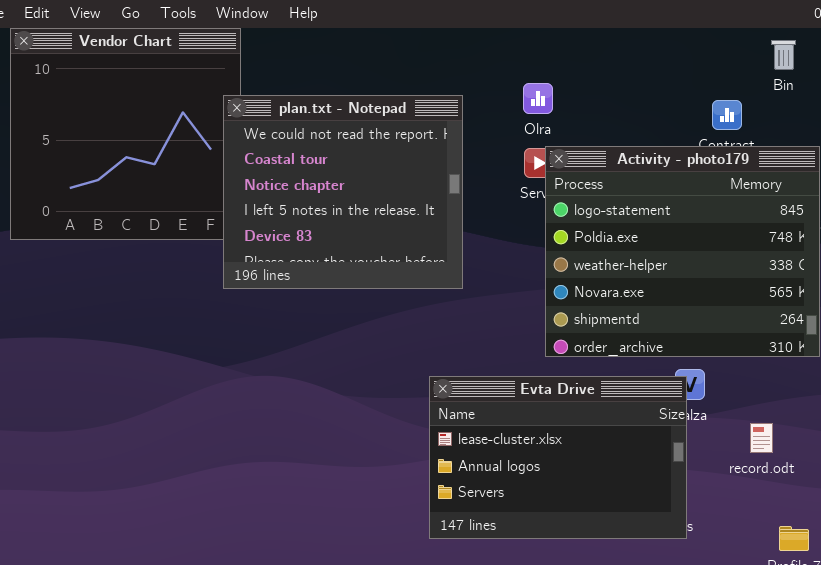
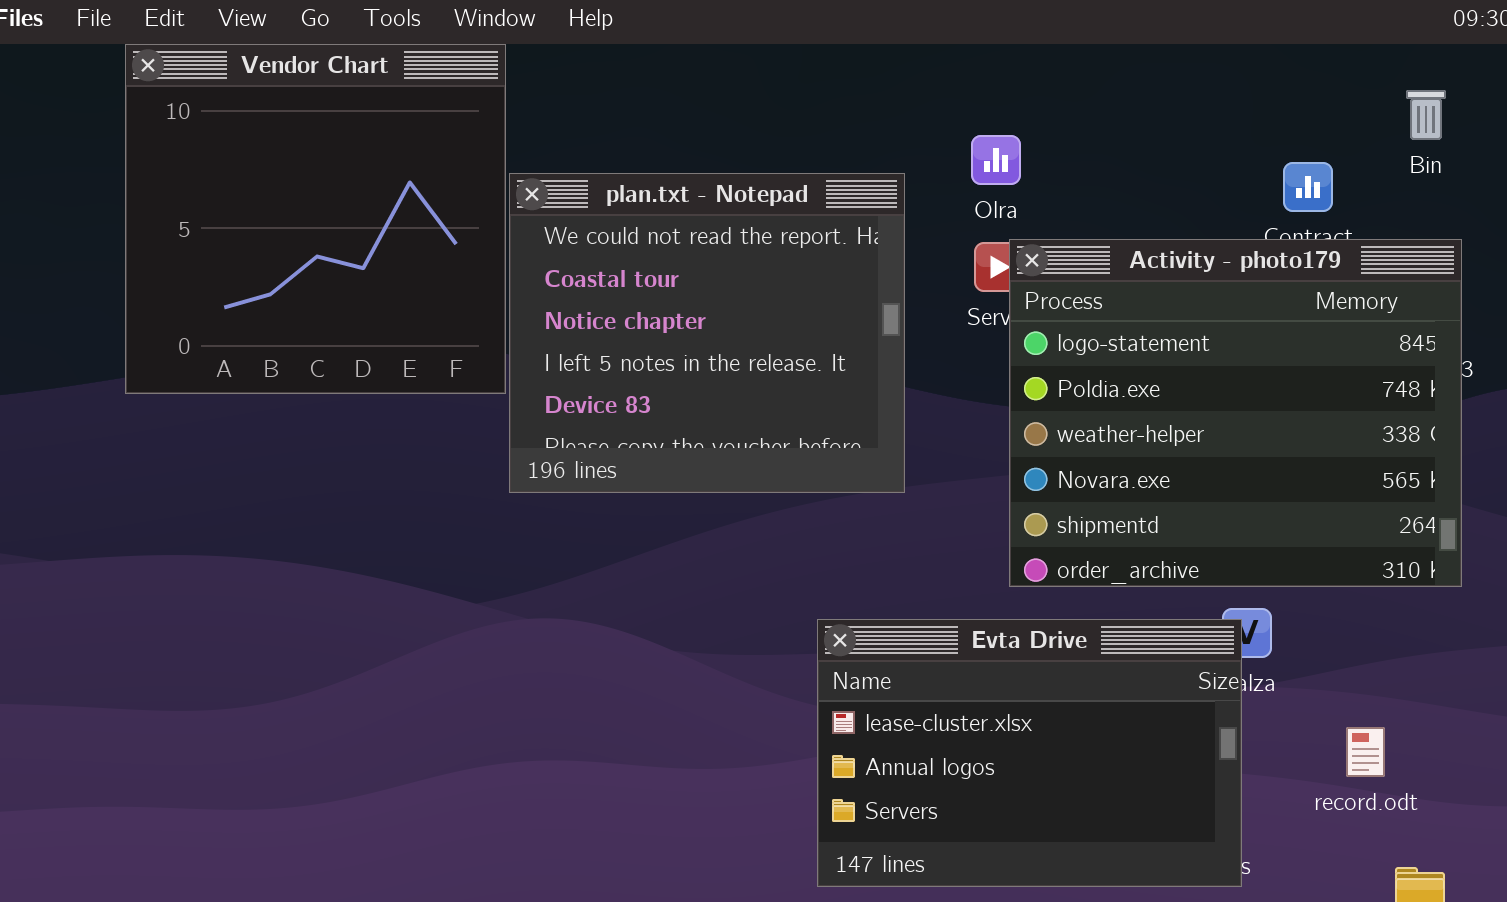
Bin: [771,40,796,70] -> [1406,90,1446,140], moved
plan.txt - Notepad: [223,95,463,289] -> [509,173,905,493], moved
record.odt: [750,423,773,453] -> [1346,727,1385,777], moved

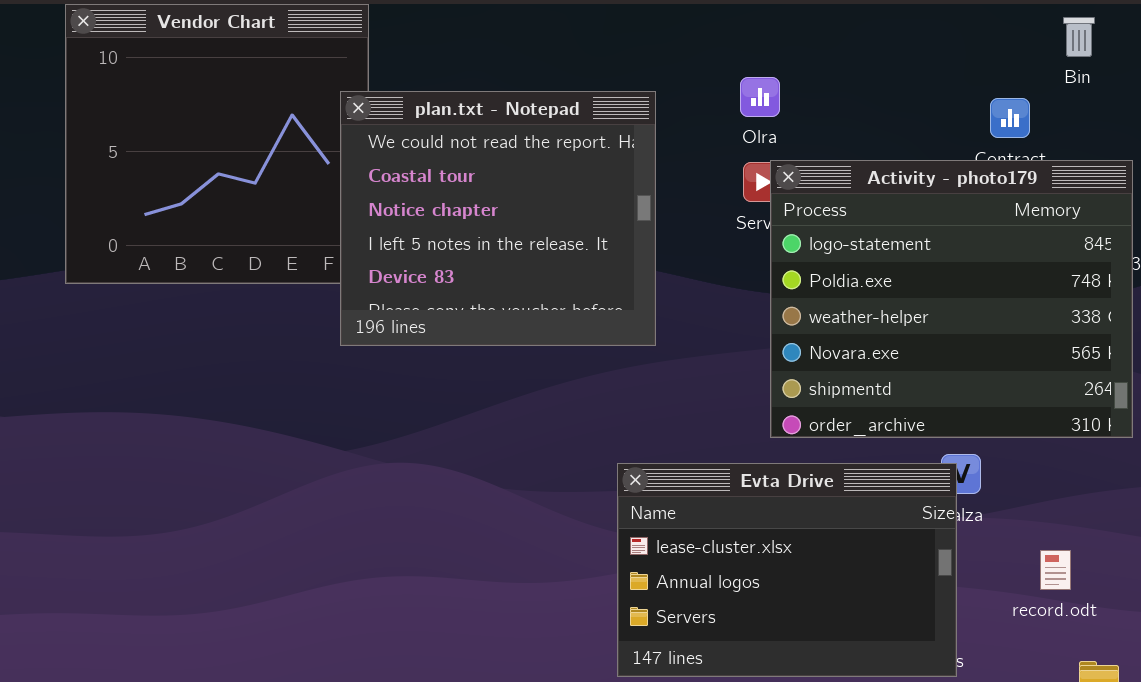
Bin: [1406,90,1446,140] -> [1063,17,1095,57], moved
plan.txt - Notepad: [509,173,905,493] -> [340,91,656,346], moved

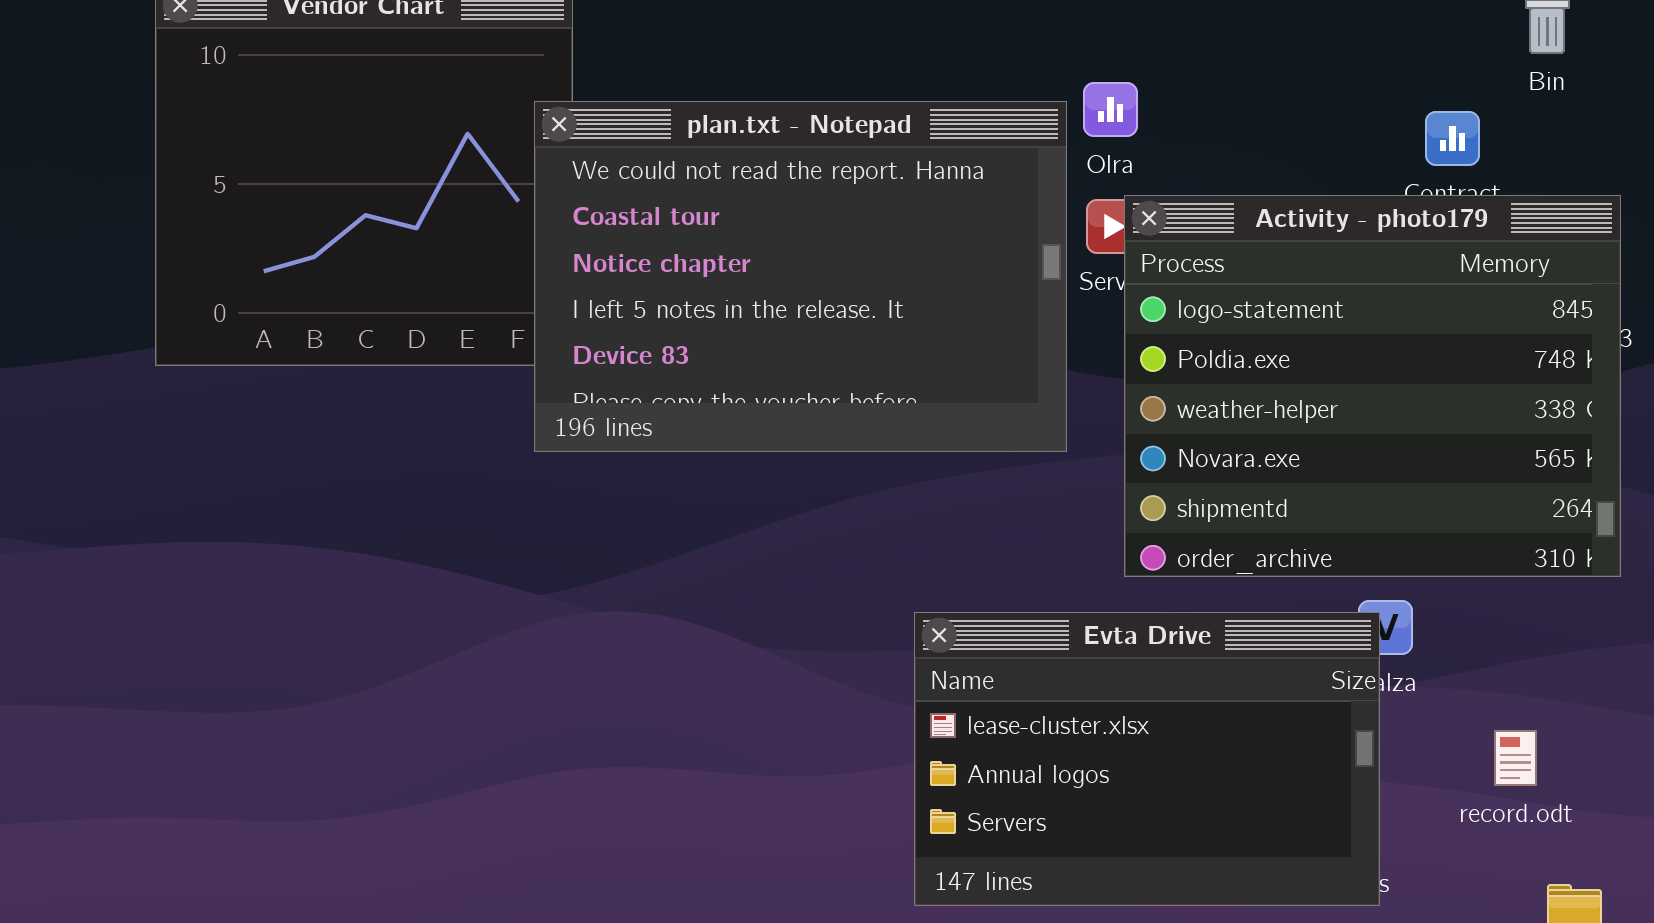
plan.txt - Notepad: [340,91,656,346] -> [534,101,1067,452], resized

